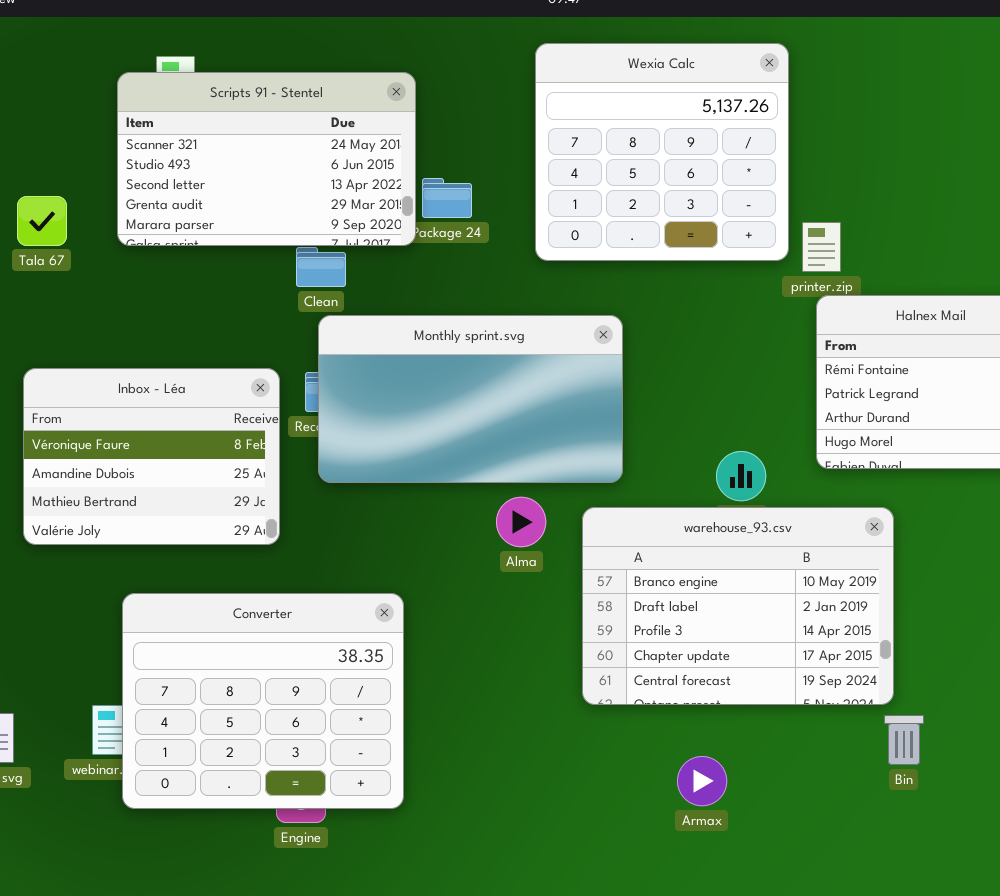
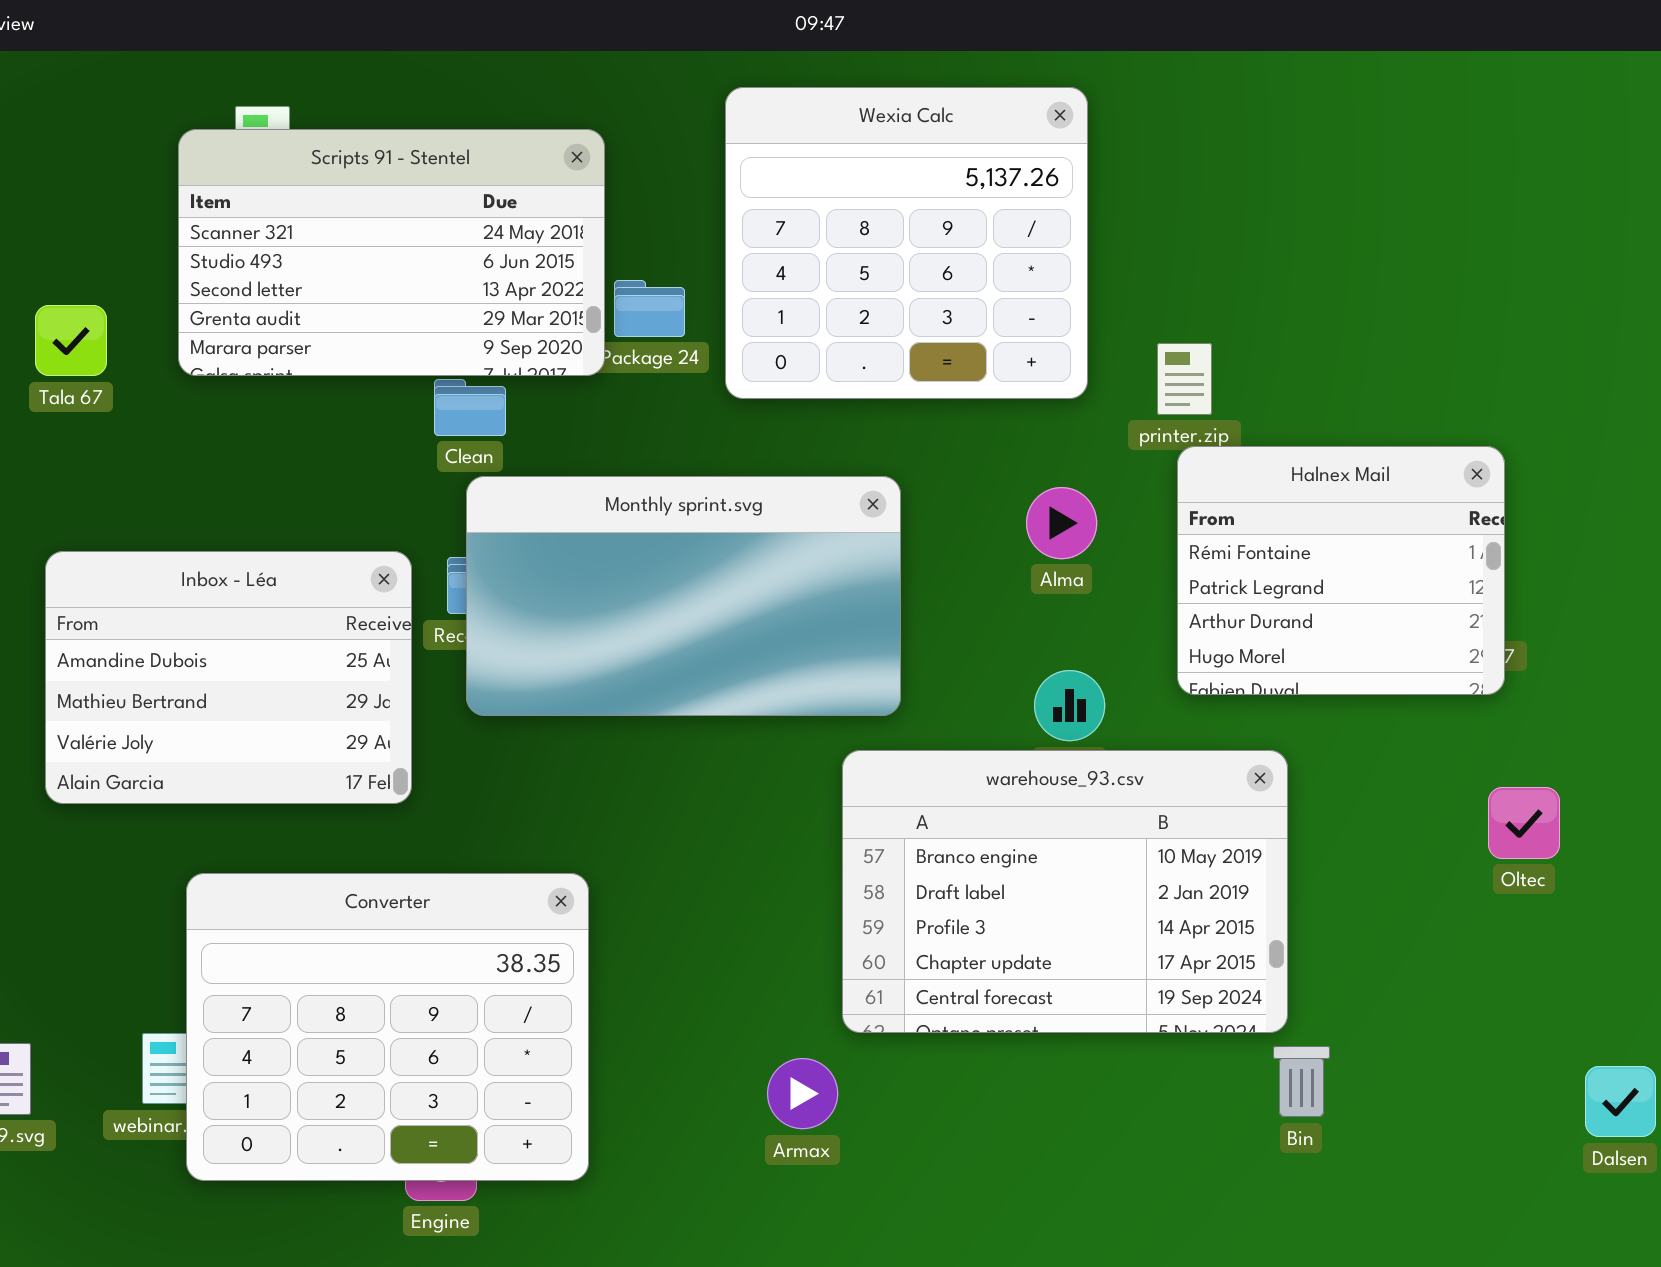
Wexia Calc: [535,43,789,261] -> [725,87,1088,399], moved
Inbox - Léa: [23,368,280,545] -> [45,551,412,804], scrolled down 1 row
Alma: [496,497,546,547] -> [1026,487,1097,559], moved
Armax: [677,756,727,806] -> [767,1058,838,1129], moved

